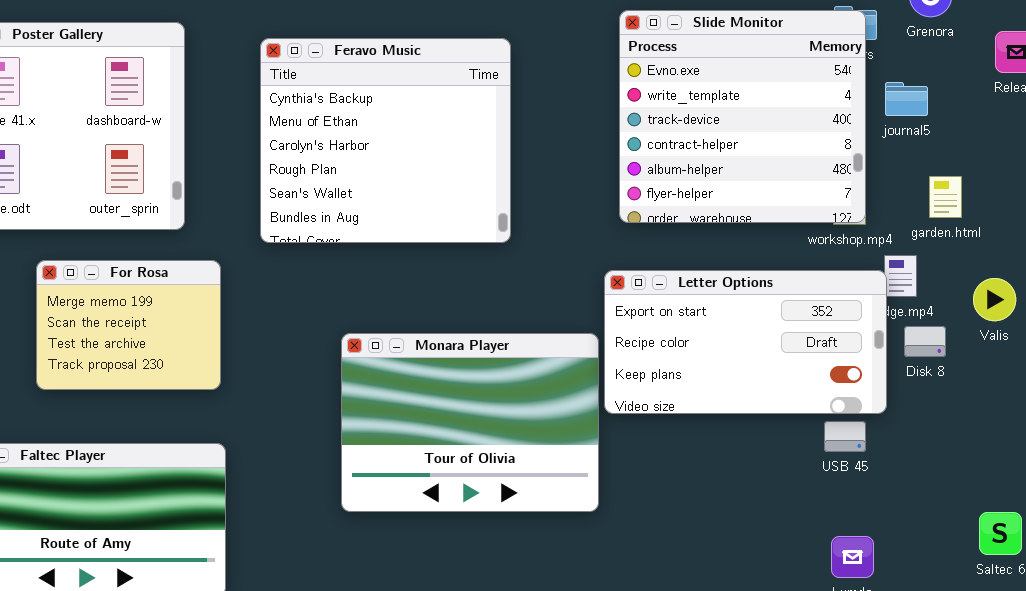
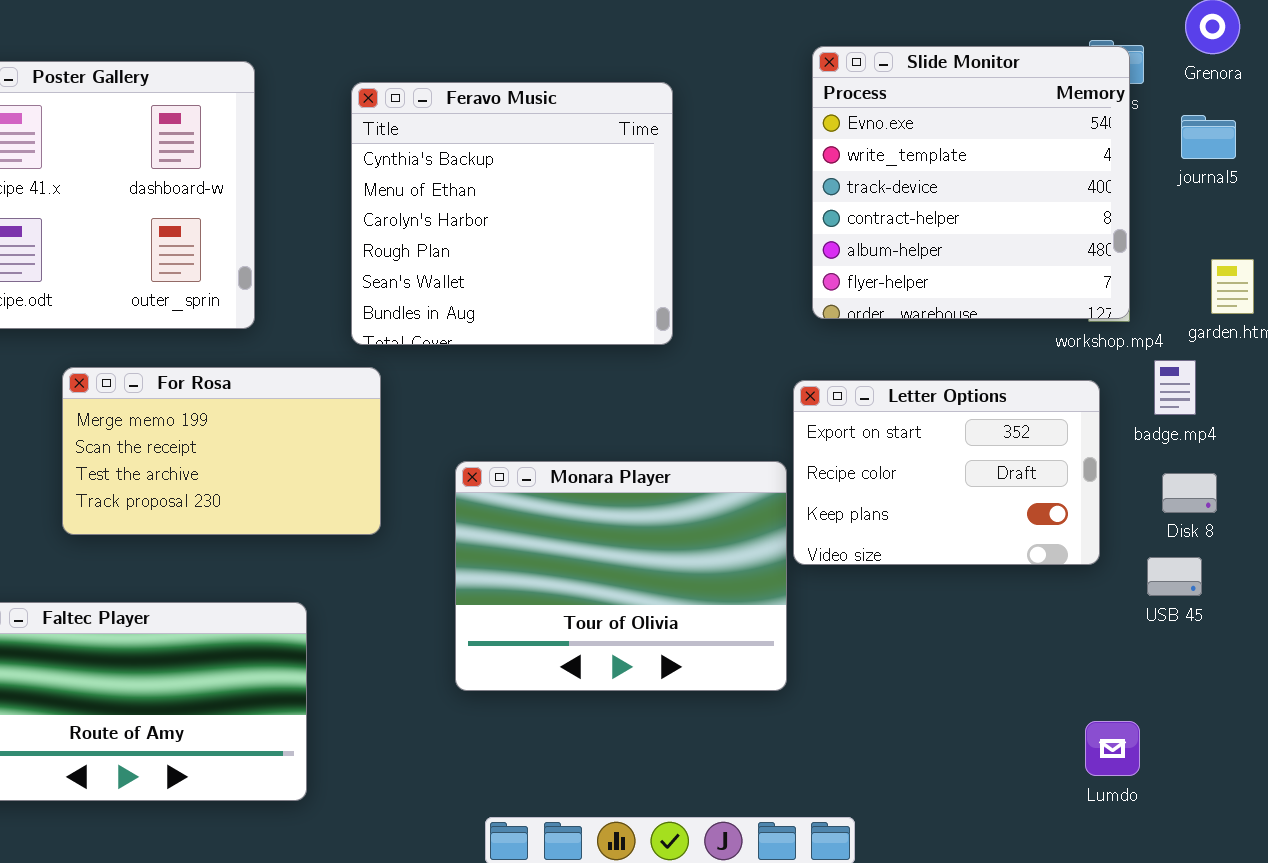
journal5: [885,82,928,116] -> [1181,115,1236,159], moved
For Rosa: [36,260,221,390] -> [62,367,381,535], resized
Letter Options: [604,270,887,414] -> [793,380,1100,565], resized
Disk 8: [904,326,946,357] -> [1162,473,1217,513], moved
USB 45: [824,421,866,452] -> [1147,557,1202,596], moved

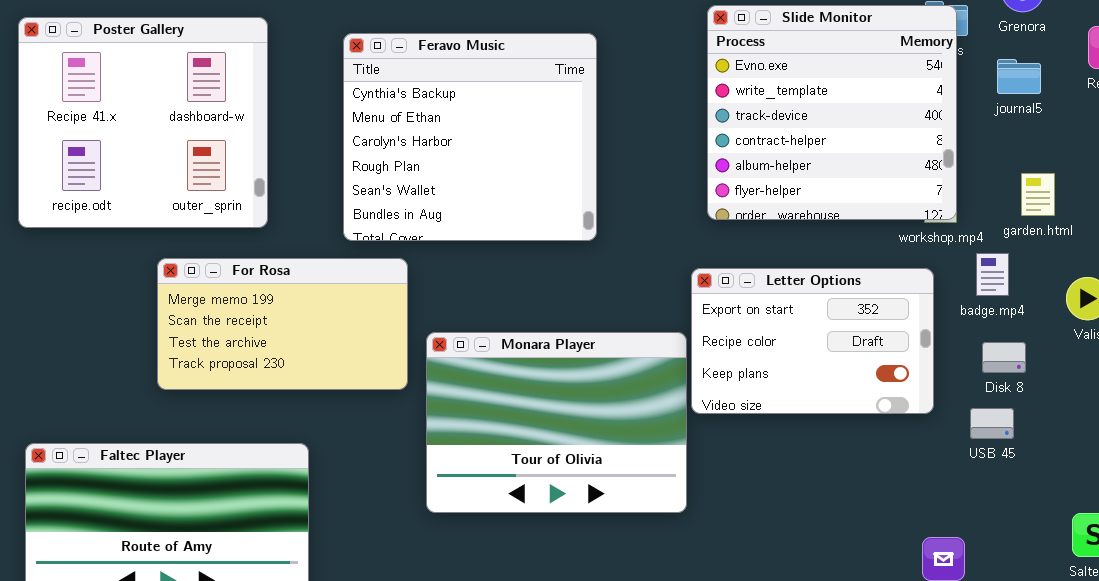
For Rosa: [62,367,381,535] -> [157,258,408,390], moved

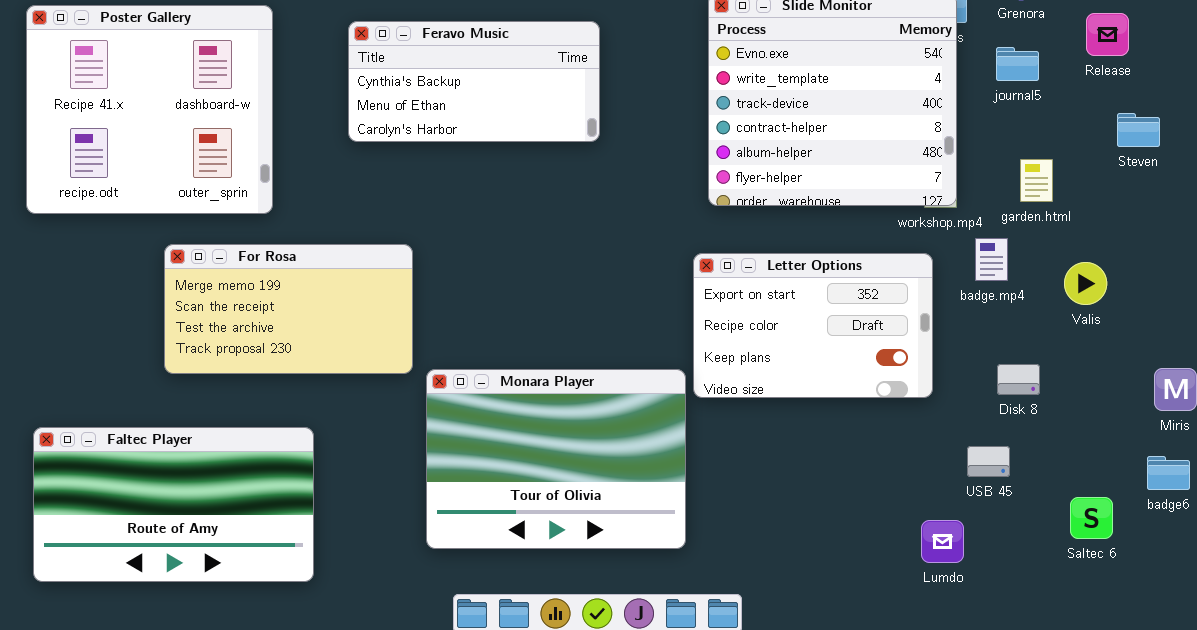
Feravo Music: [343,33,597,241] -> [348,21,600,142], resized
Monara Player: [426,332,687,513] -> [426,369,686,549], moved
Disk 8: [982,342,1026,373] -> [997,364,1040,395], moved
USB 45: [970,408,1014,439] -> [967,446,1010,477], moved

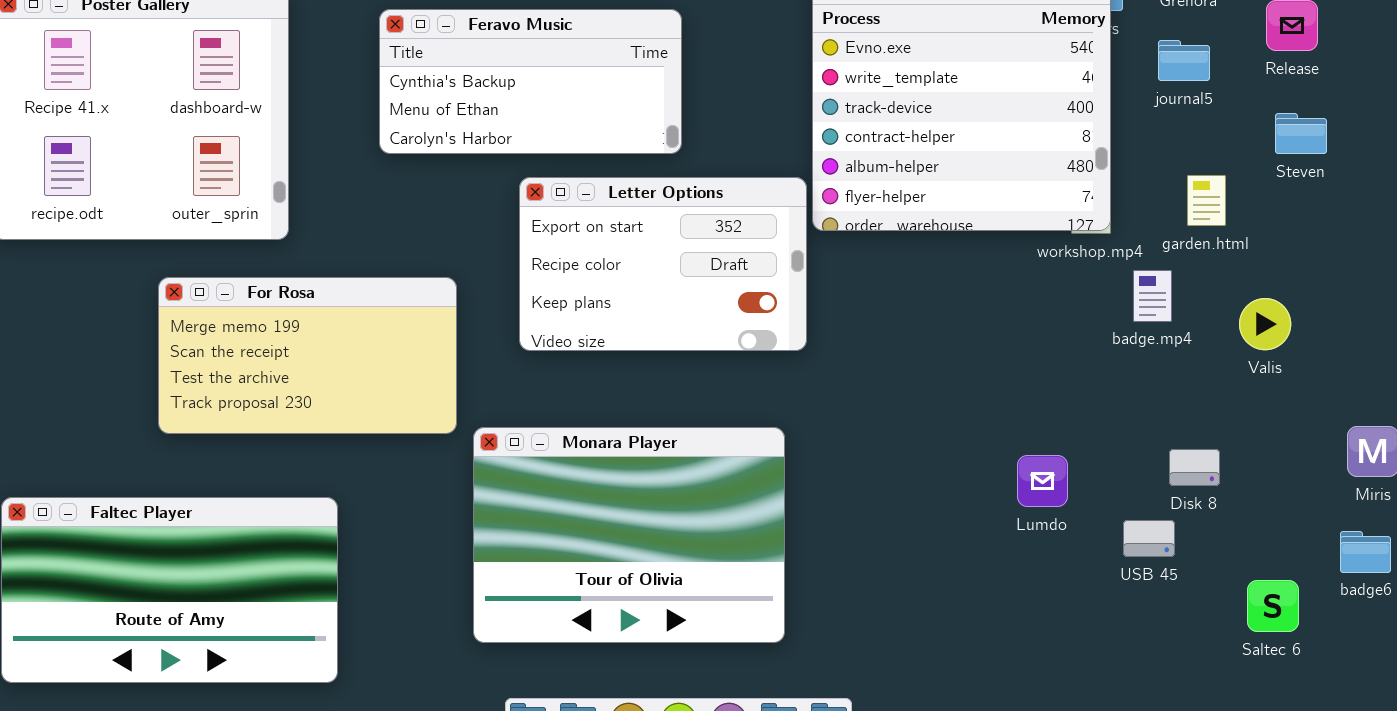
Steven: [1117,113,1160,147] -> [1275,113,1327,154], moved
Letter Options: [693,253,933,398] -> [519,177,807,351], moved
Disk 8: [997,364,1040,395] -> [1169,449,1220,486], moved
Lumdo: [921,520,964,563] -> [1017,455,1068,507], moved

